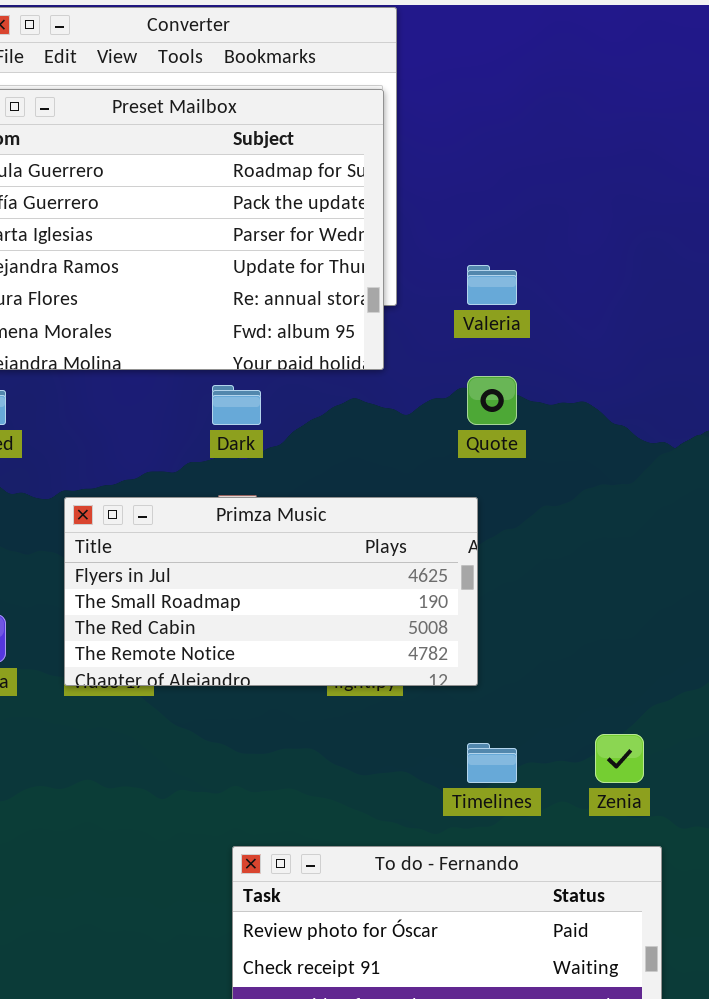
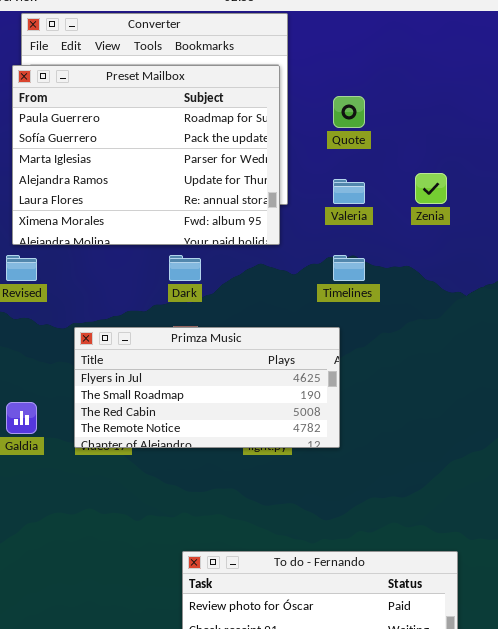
Quote: [467,376,517,425] -> [333,96,365,128], moved
Zenia: [595,734,644,783] -> [415,173,447,204], moved
Timelines: [467,743,517,783] -> [333,255,365,281], moved

